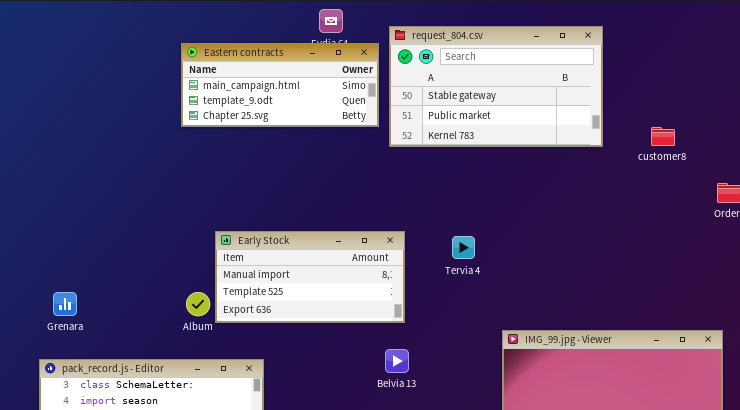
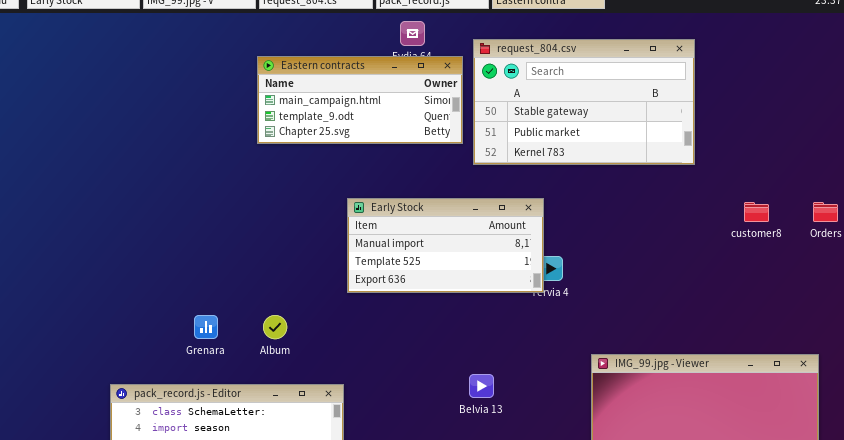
customer8: [651,127,675,146] -> [744,202,769,222], moved
Early Stock: [215,231,405,323] -> [347,198,544,293], moved
Grenara: [53,292,77,316] -> [194,315,218,339], moved

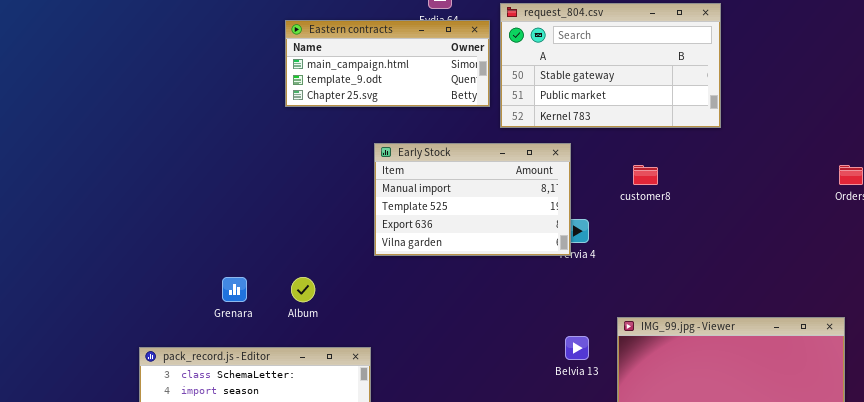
Early Stock: [347,198,544,293] -> [374,143,571,256], resized
customer8: [744,202,769,222] -> [633,165,658,185], moved
Belvia 13: [469,374,494,398] -> [565,336,589,360], moved

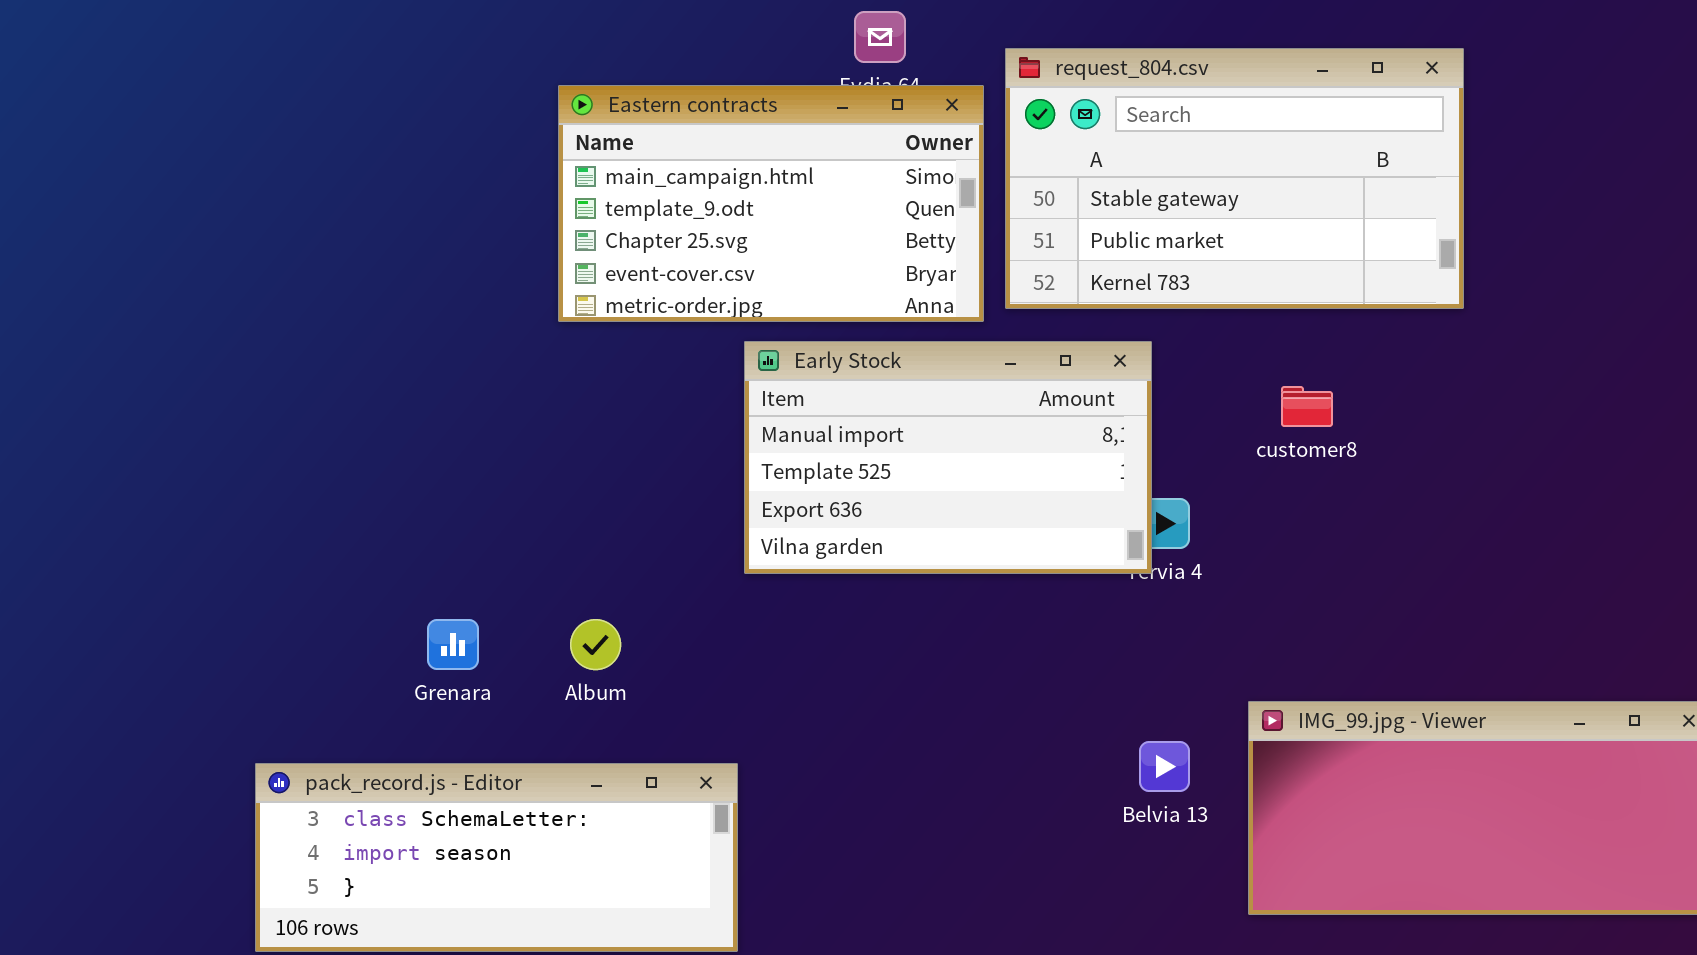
Eastern contracts: [285,20,490,107] -> [558,85,984,322], resized

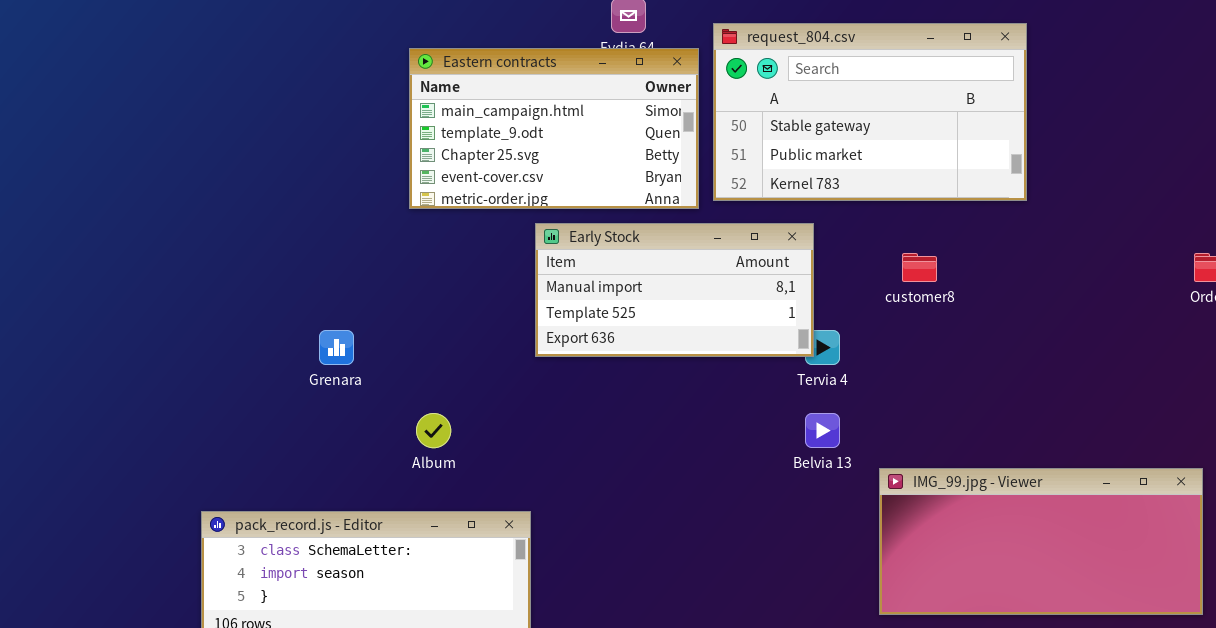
Early Stock: [744,341,1152,574] -> [535,223,814,357], resized
Grenara: [427,619,479,670] -> [319,330,354,365], moved
Belvia 13: [1139,741,1190,792] -> [805,413,840,448], moved

